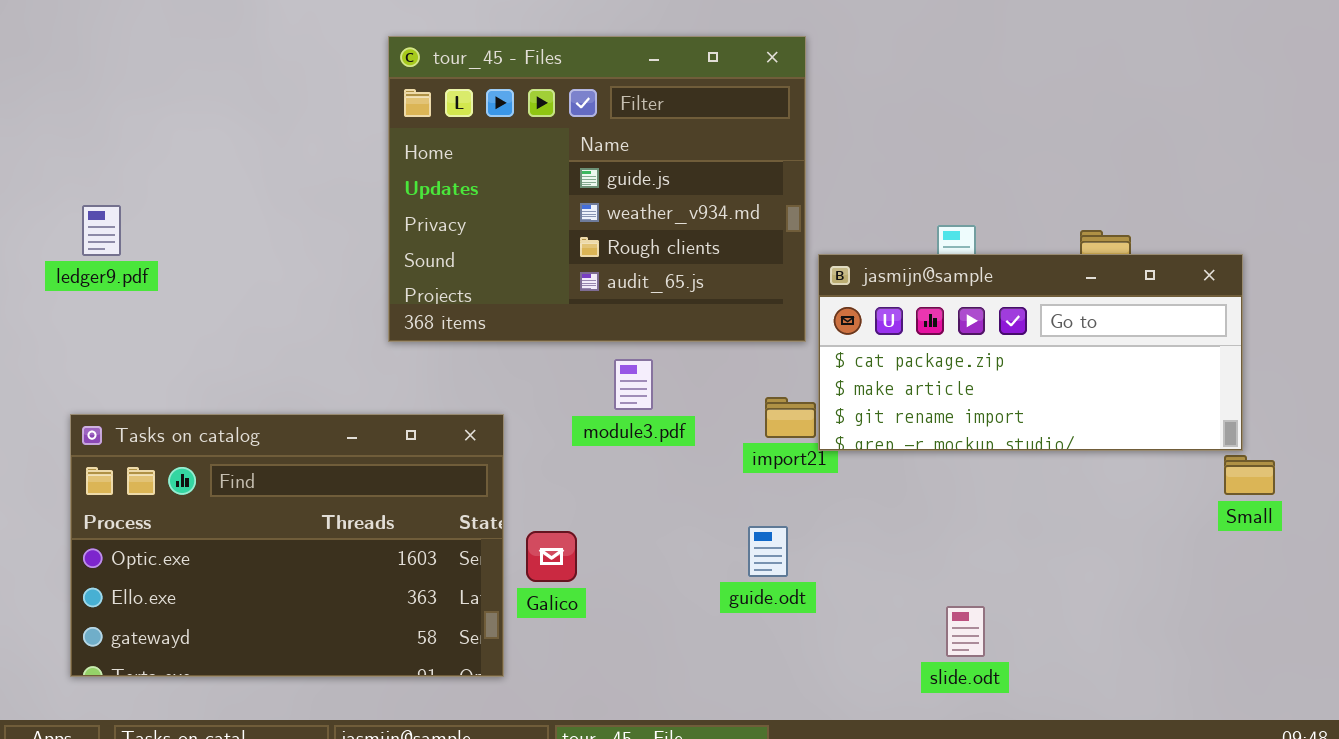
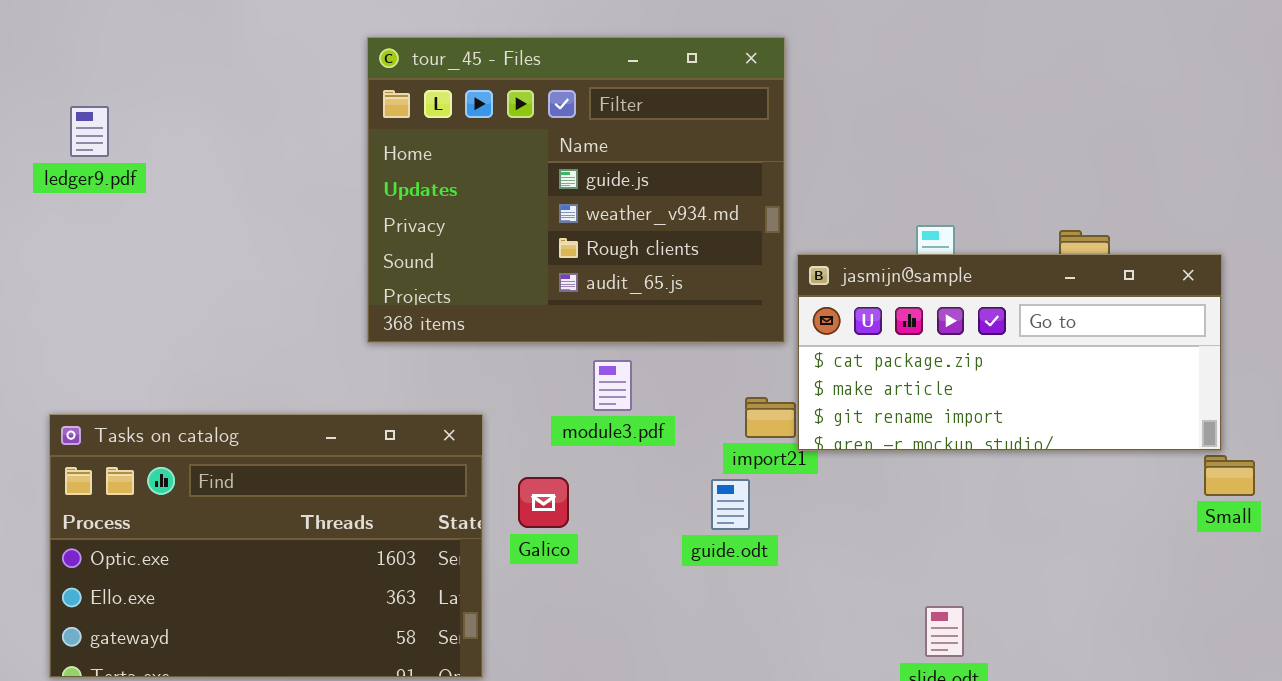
ledger9.pdf: [82,205,121,256] -> [70,106,109,157], moved
guide.odt: [748,526,788,577] -> [711,479,750,530], moved
Galico: [526,531,577,582] -> [518,477,569,528], moved

